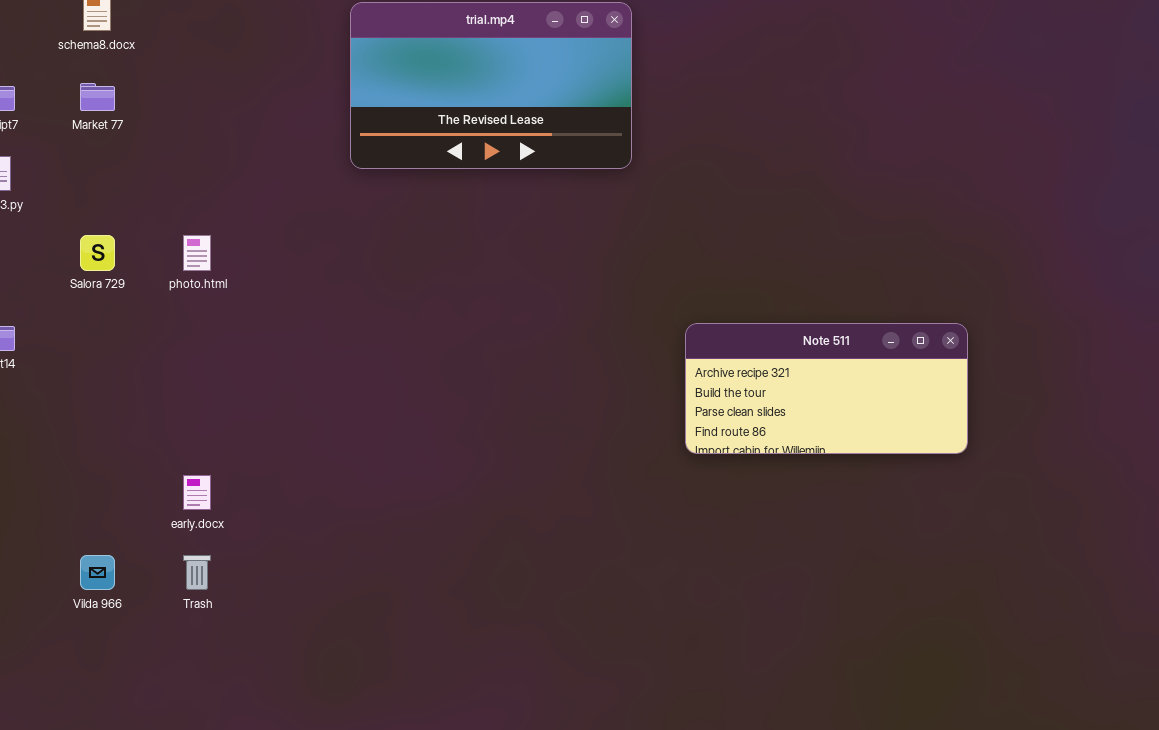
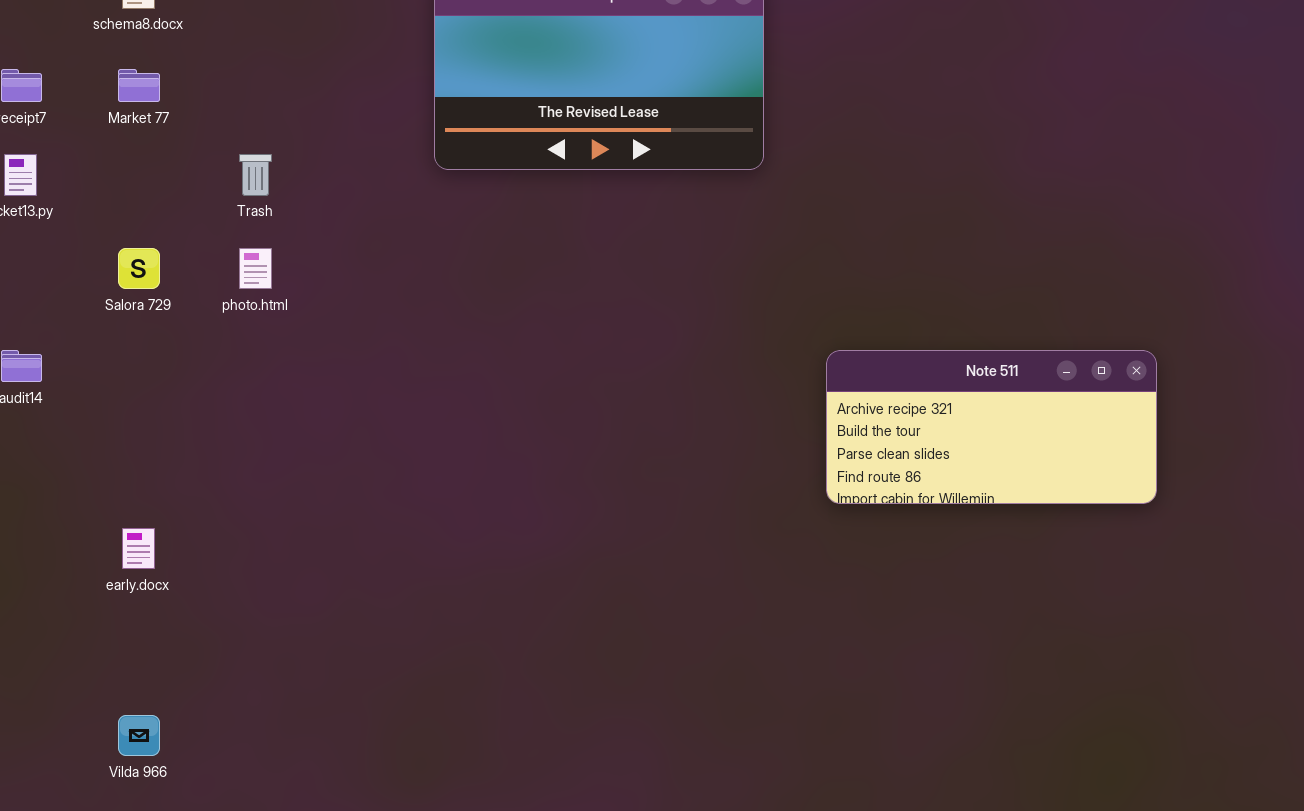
early.docx: [183,475,211,510] -> [122,528,155,569], moved
Vilda 966: [80,555,115,590] -> [118,715,160,756], moved
Trash: [183,555,211,590] -> [239,154,272,196], moved

